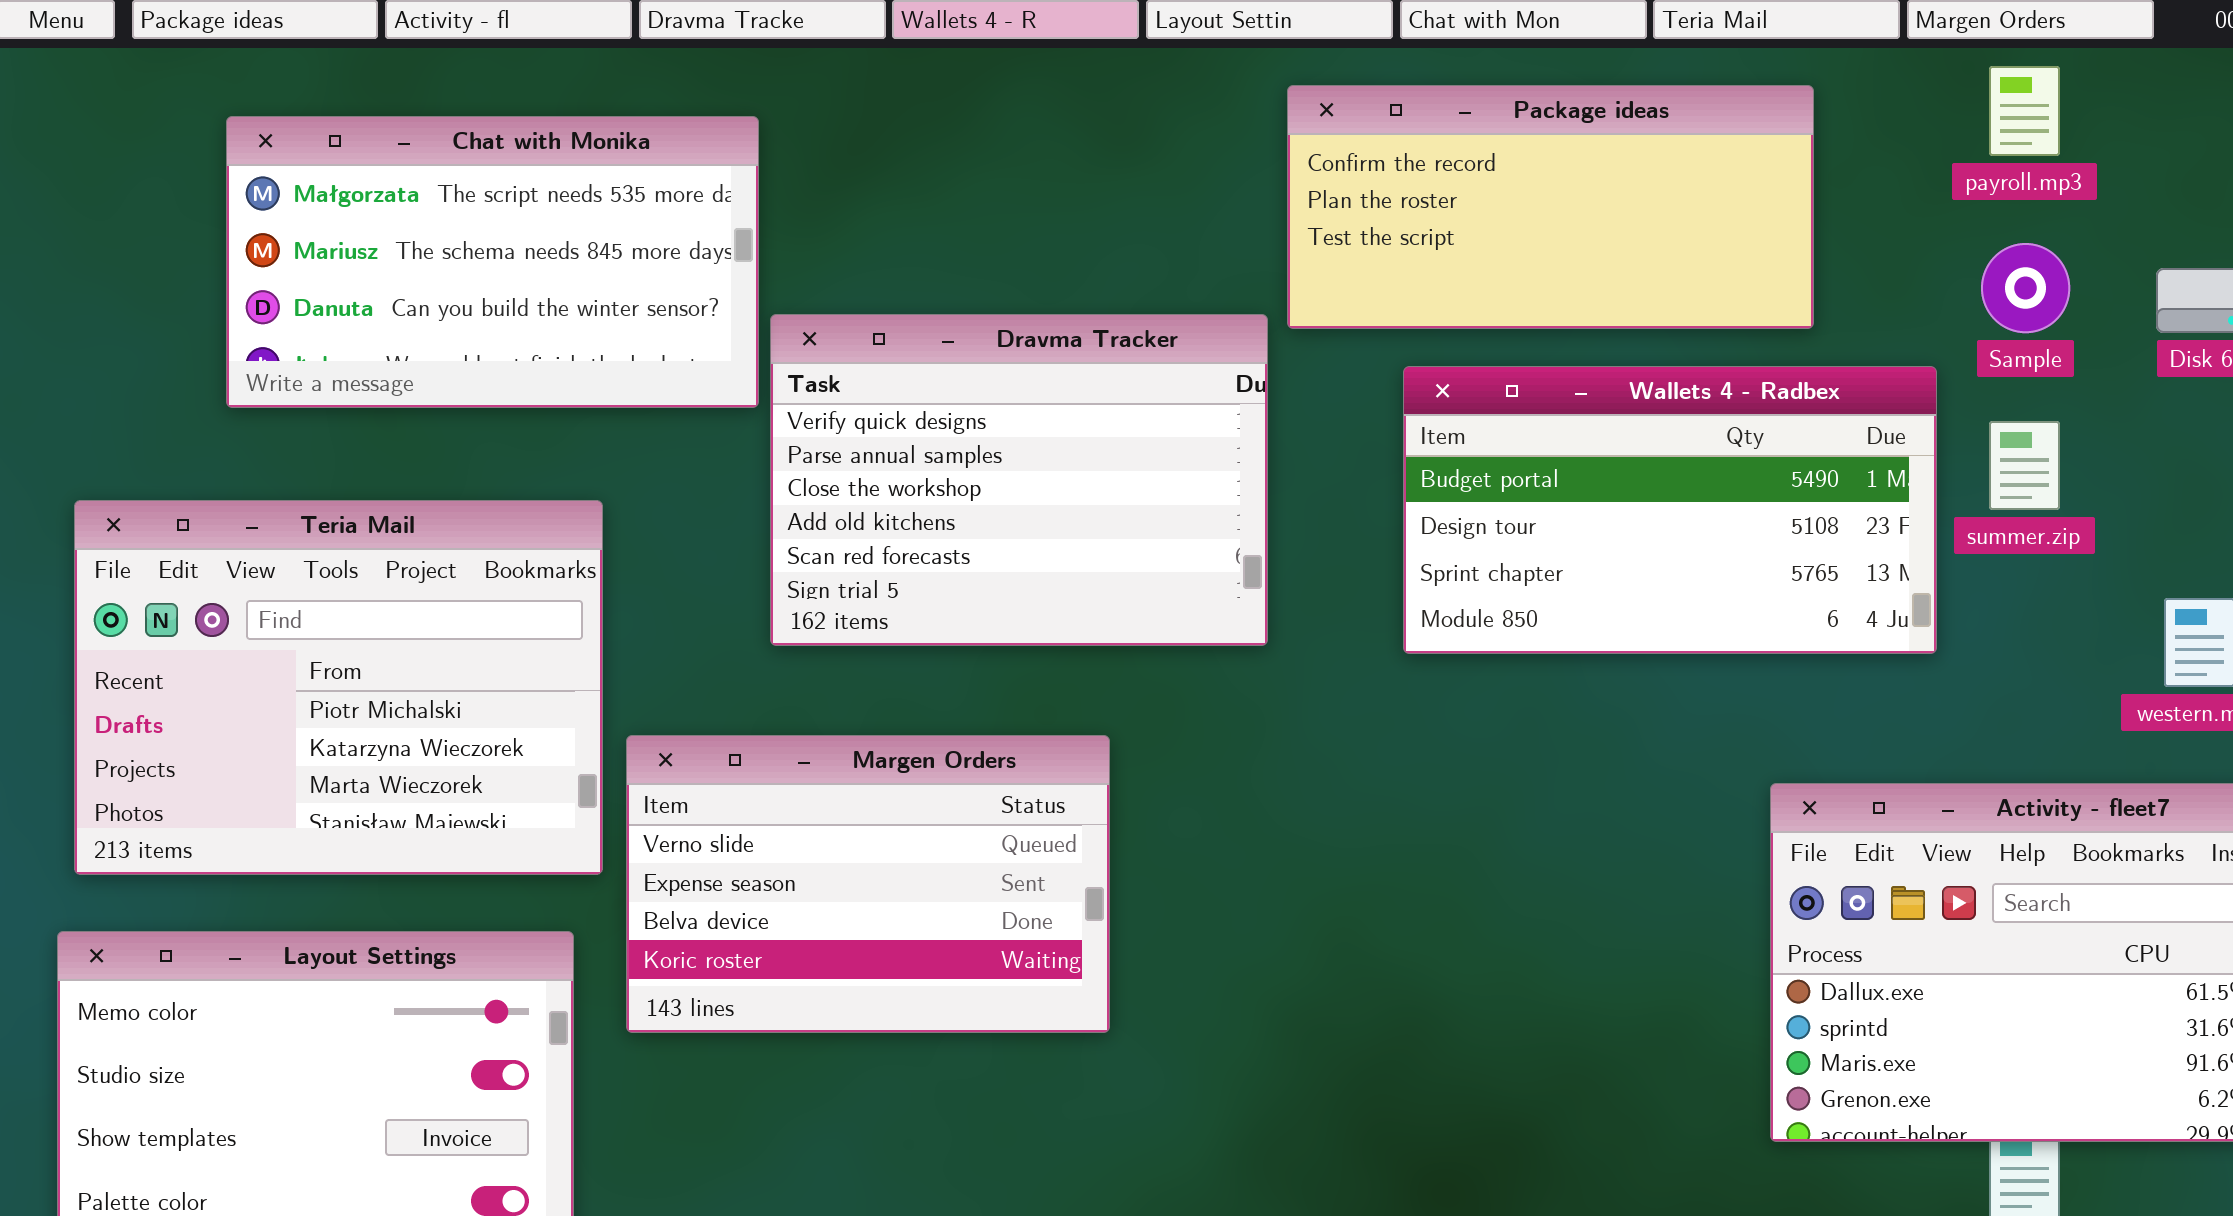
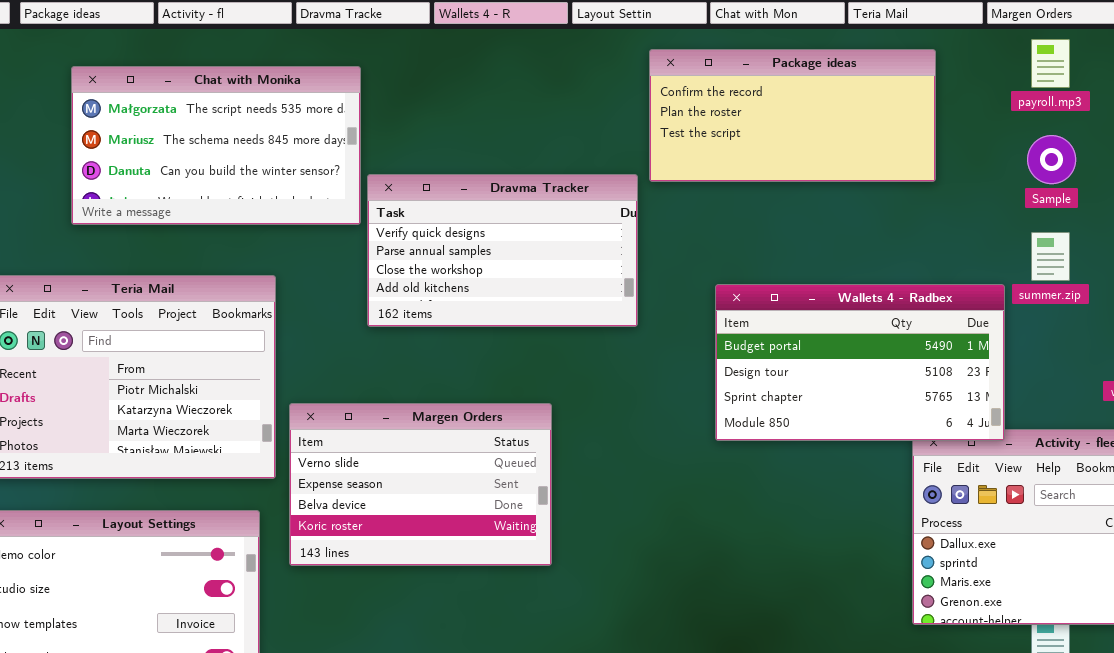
Dravma Tracker: [770,314,1268,646] -> [367,174,638,327], resized
Wallets 4 - Radbex: [1403,366,1937,654] -> [715,284,1005,441], moved

